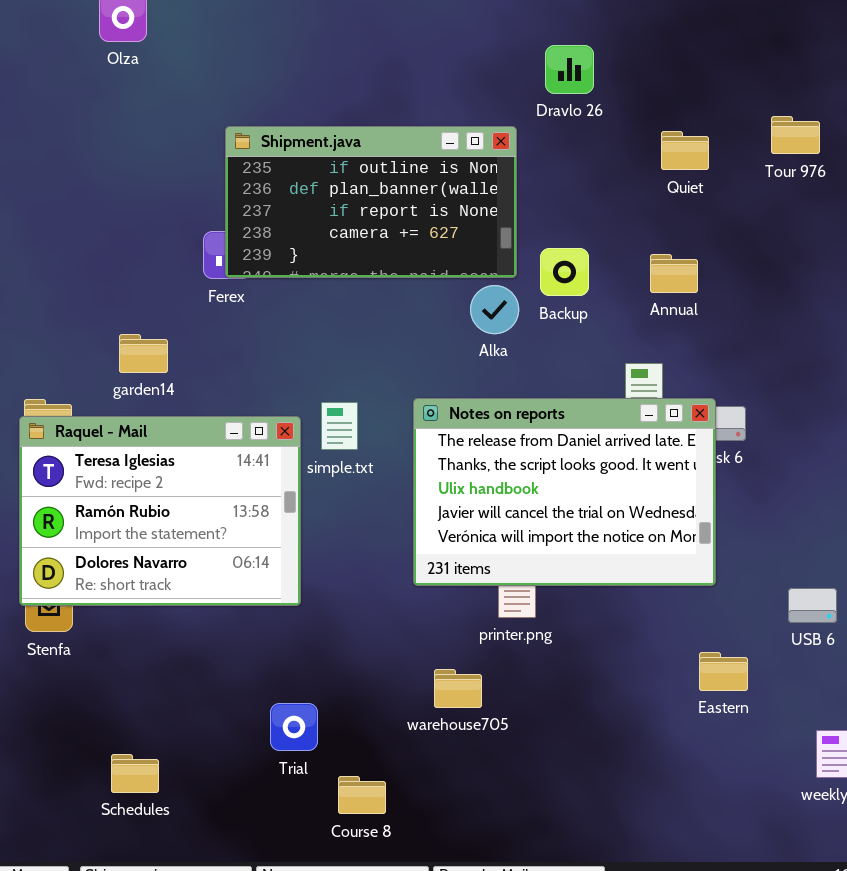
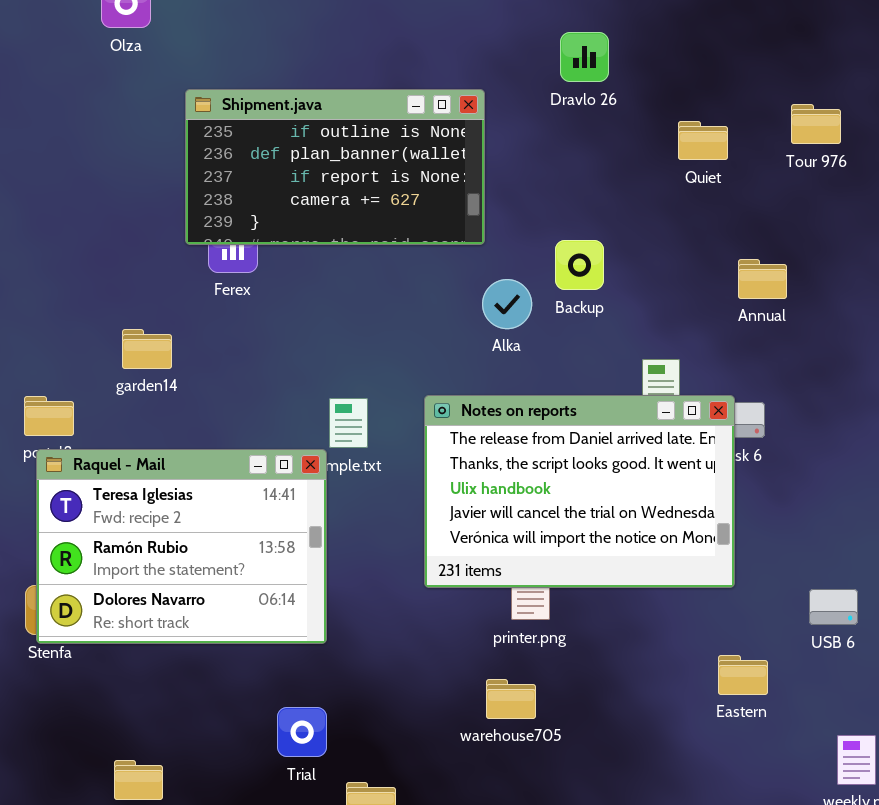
Shipment.java: [225,126,517,278] -> [185,89,485,245], moved
Annual: [650,254,698,293] -> [738,259,787,299], moved
Raquel - Mail: [19,416,301,606] -> [36,449,327,644], moved
warehouse705: [434,669,482,708] -> [486,679,536,719], moved

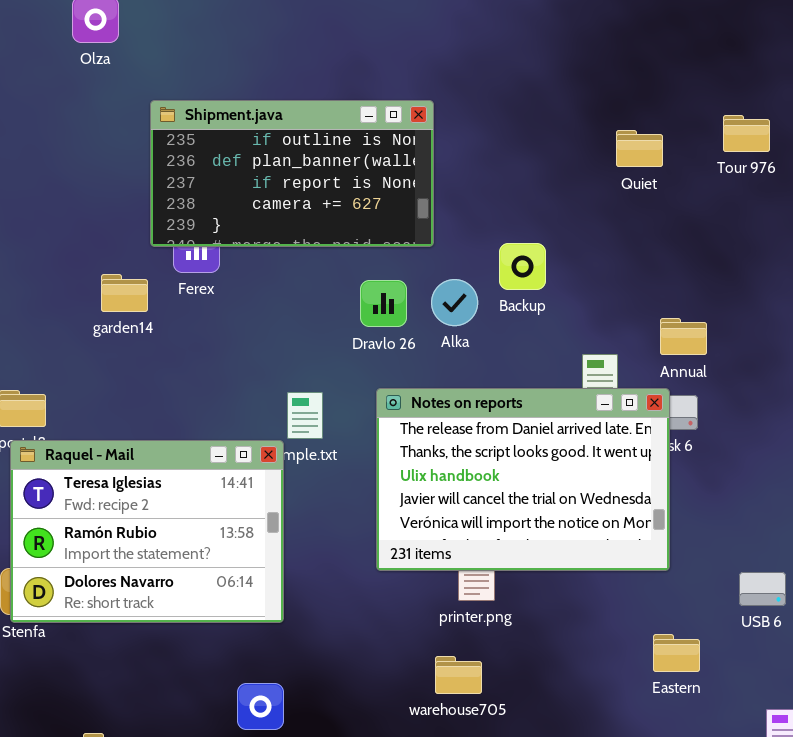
Dravlo 26: [560,32,609,82] -> [360,280,407,327], moved
Annual: [738,259,787,299] -> [660,318,707,355], moved
garden14: [122,329,172,369] -> [101,274,148,312], moved

